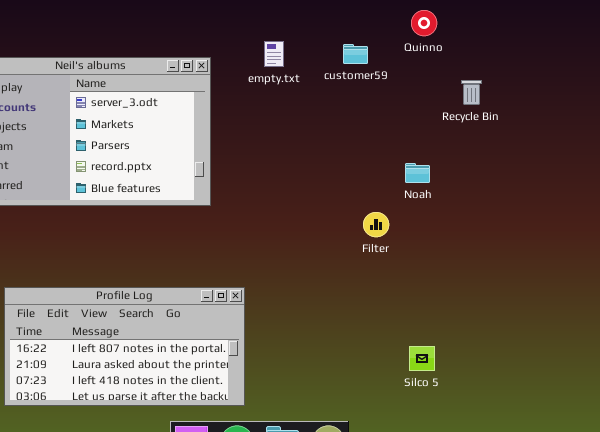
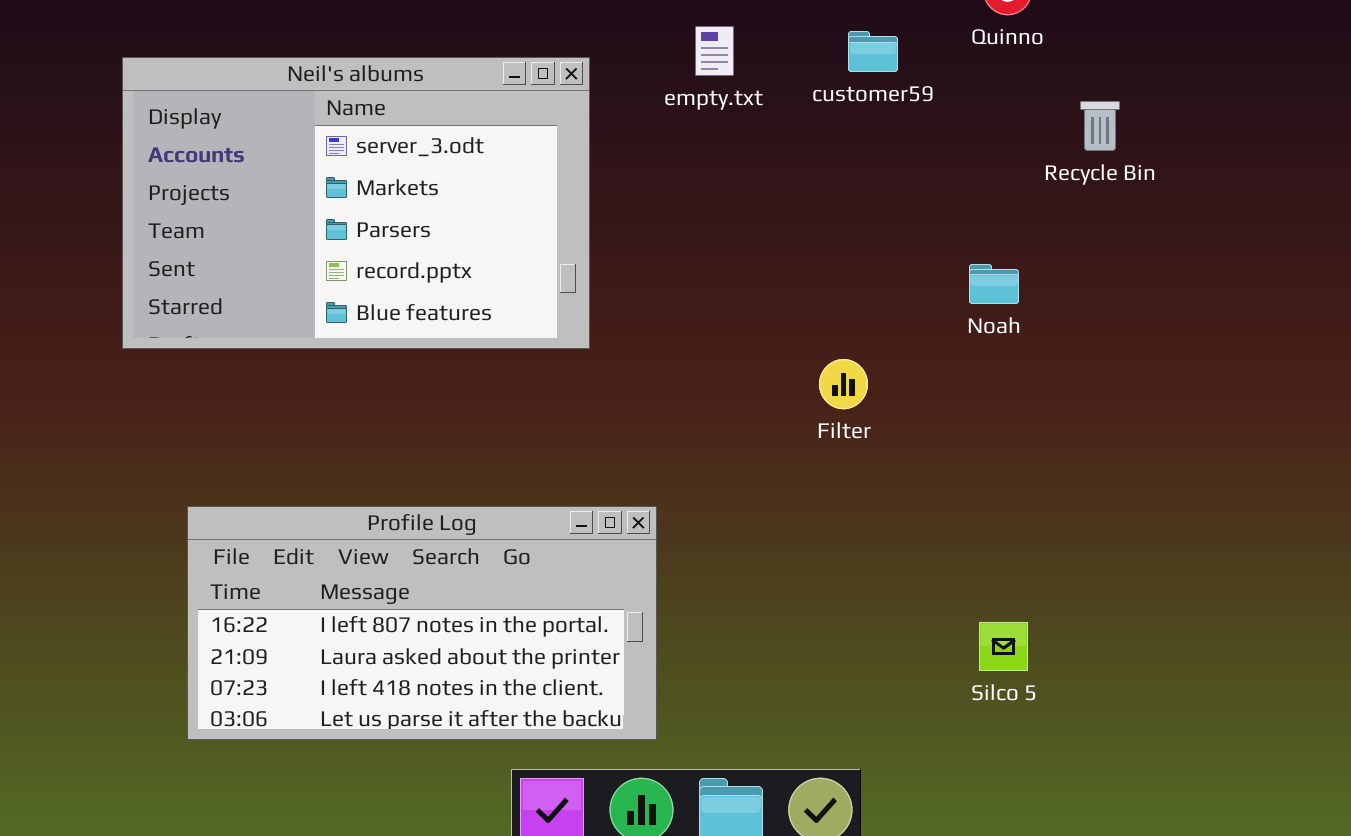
Filter: [363,212,389,237] -> [819,359,868,409], moved

